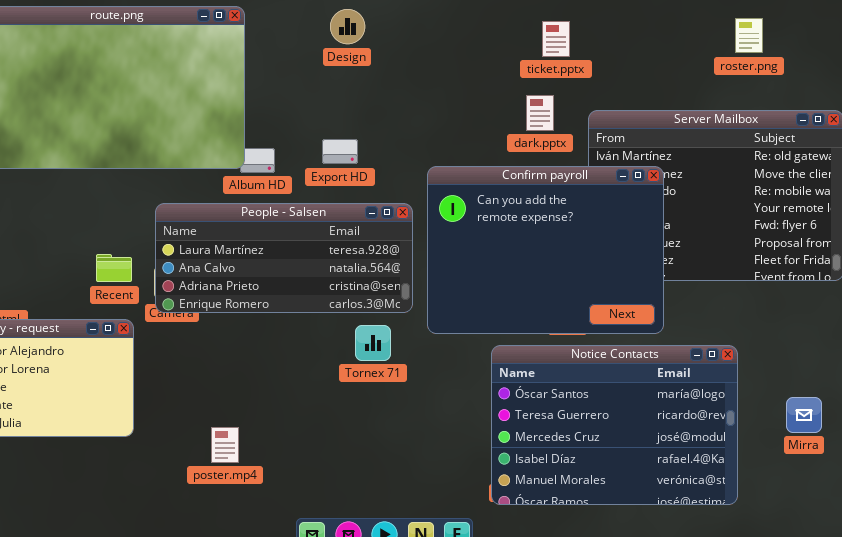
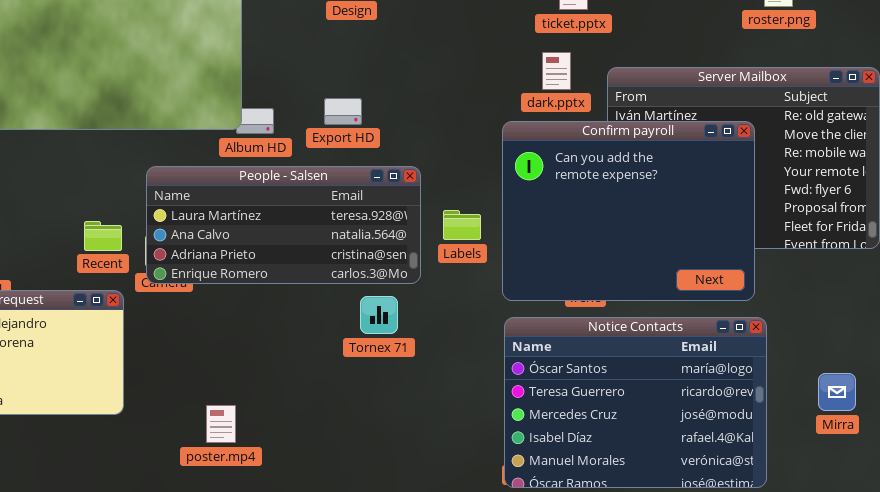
Confirm payroll: [427,166,664,334] -> [502,121,755,301], moved

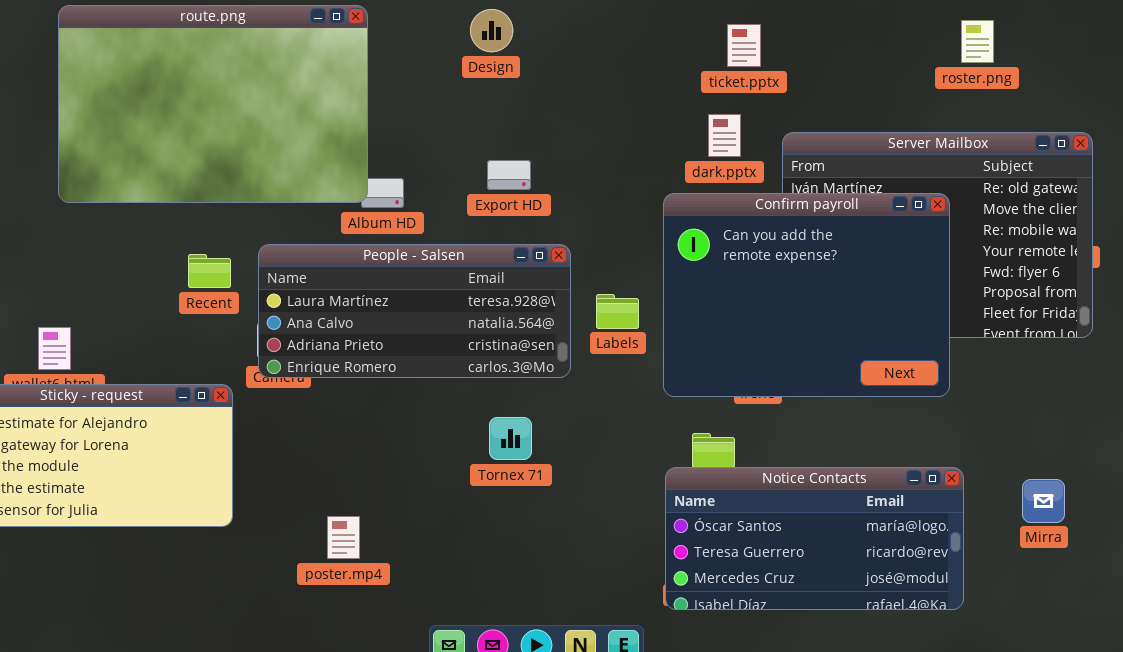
Export HD: [324,98,362,125] -> [487,160,531,190], moved
Recent: [84,221,122,251] -> [188,254,231,288], moved
Tornex 71: [360,296,398,334] -> [489,417,532,460], moved
Notice Contacts: [504,317,767,488] -> [665,467,964,610], resized

